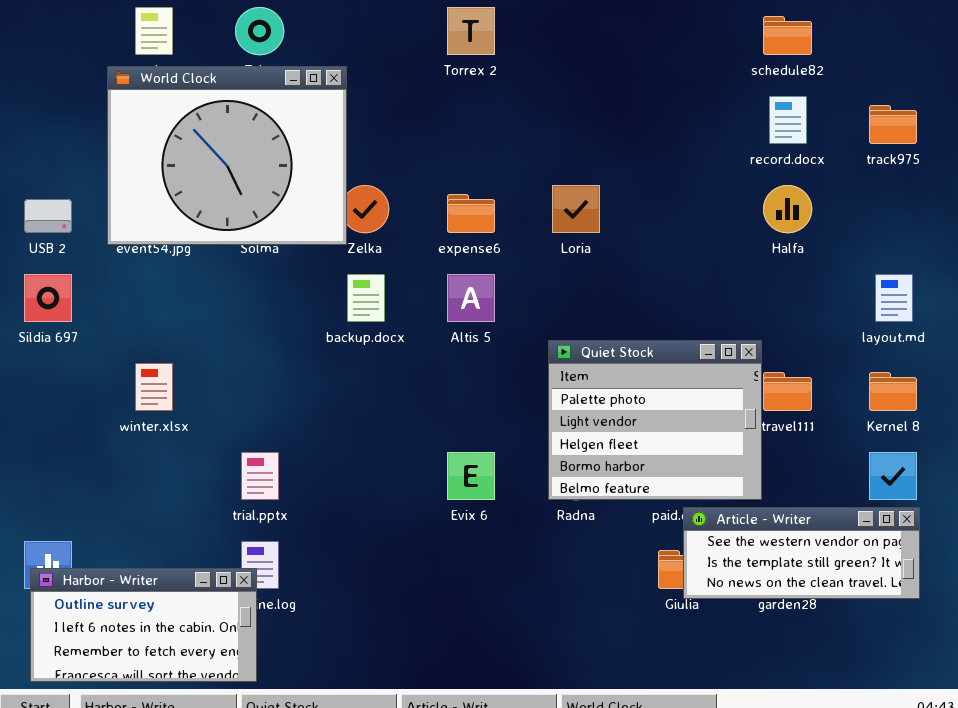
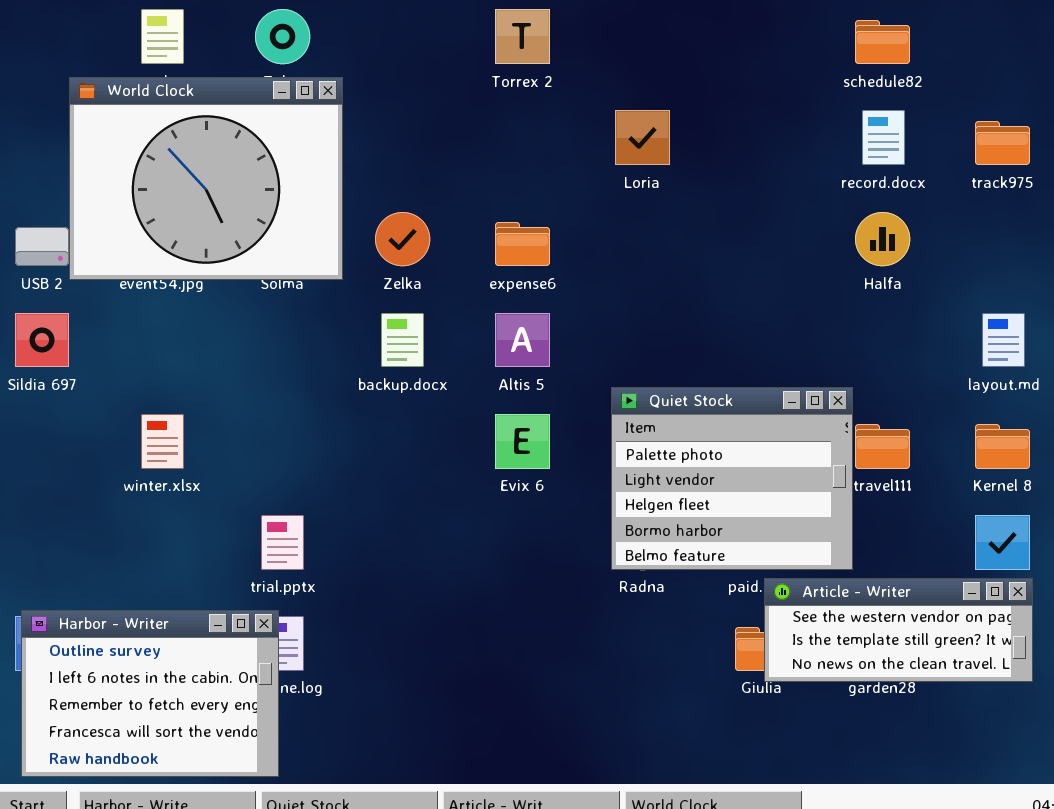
World Clock: [107,66,347,245] -> [69,77,343,280], moved
Loria: [552,185,600,233] -> [615,110,670,165], moved
Evix 6: [447,452,495,500] -> [495,414,550,469], moved
Harbor - Writer: [30,568,257,682] -> [21,610,279,777], resized

